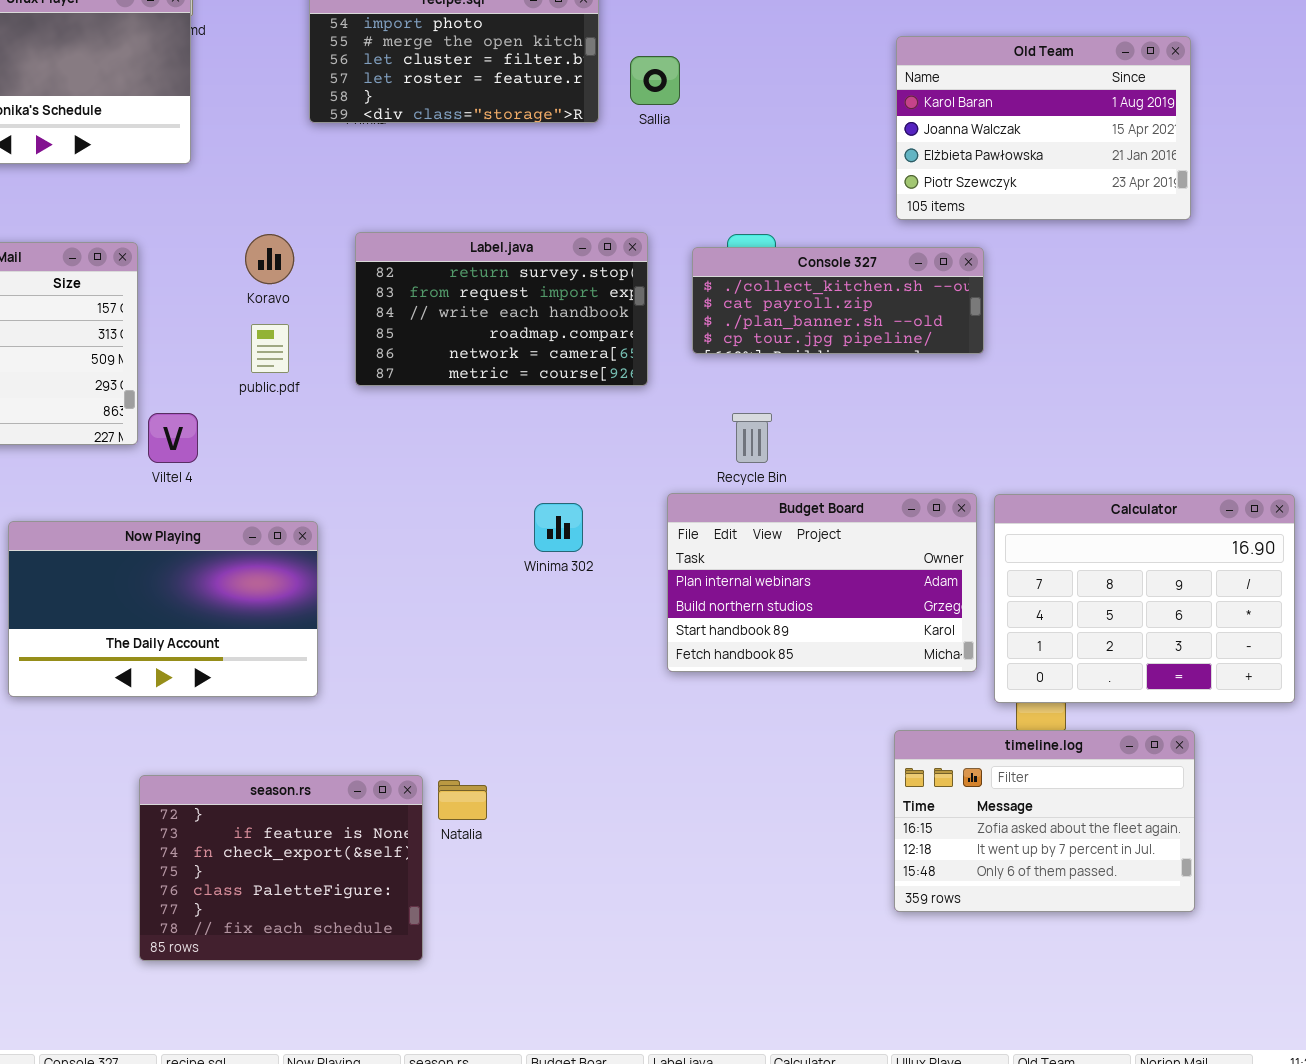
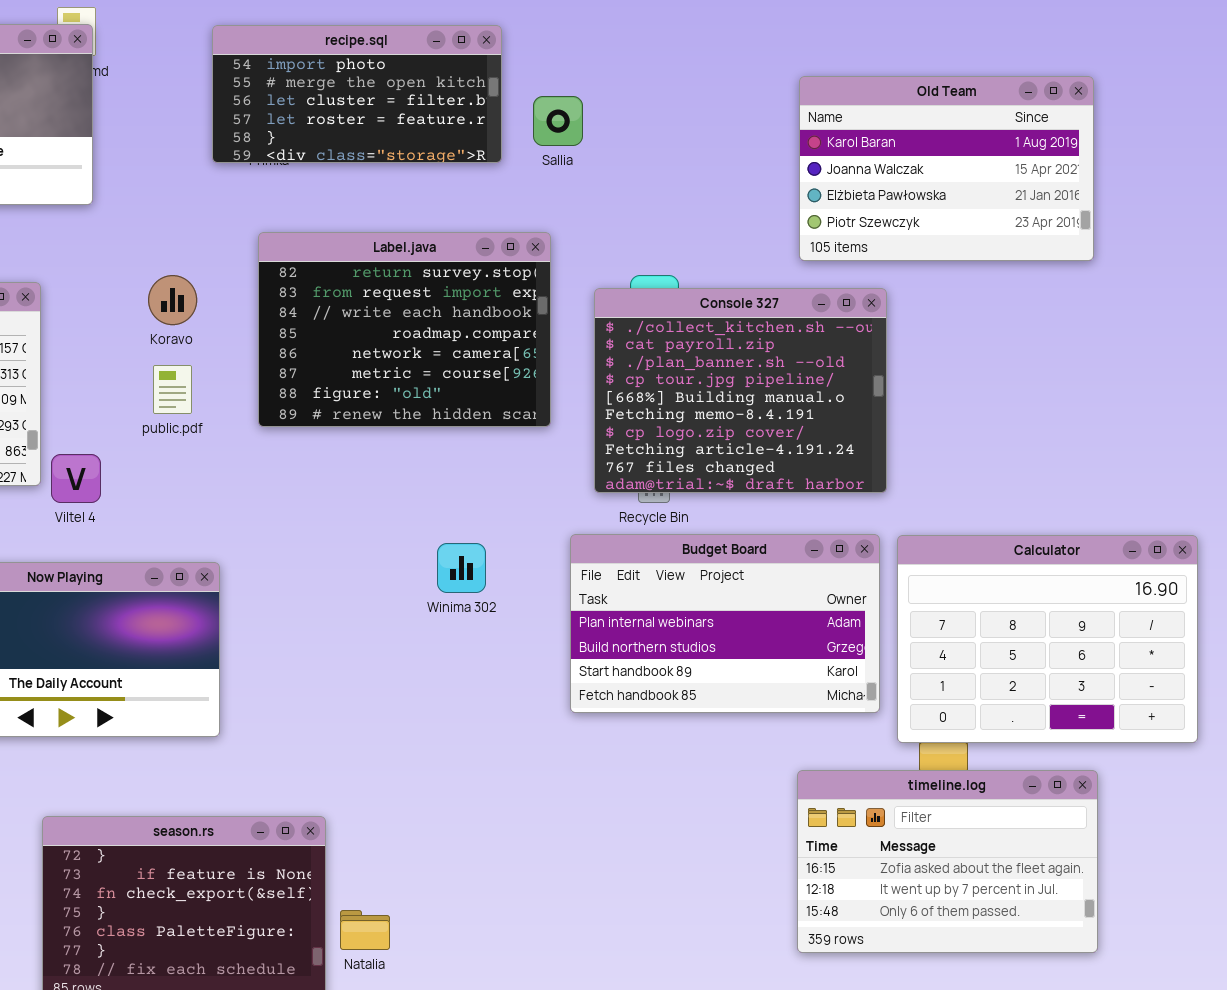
Label.java: [355,232,648,386] -> [258,232,551,427], resized
Console 327: [692,247,984,354] -> [594,288,887,493], resized
Natalia: [438,780,487,820] -> [340,910,390,950], moved

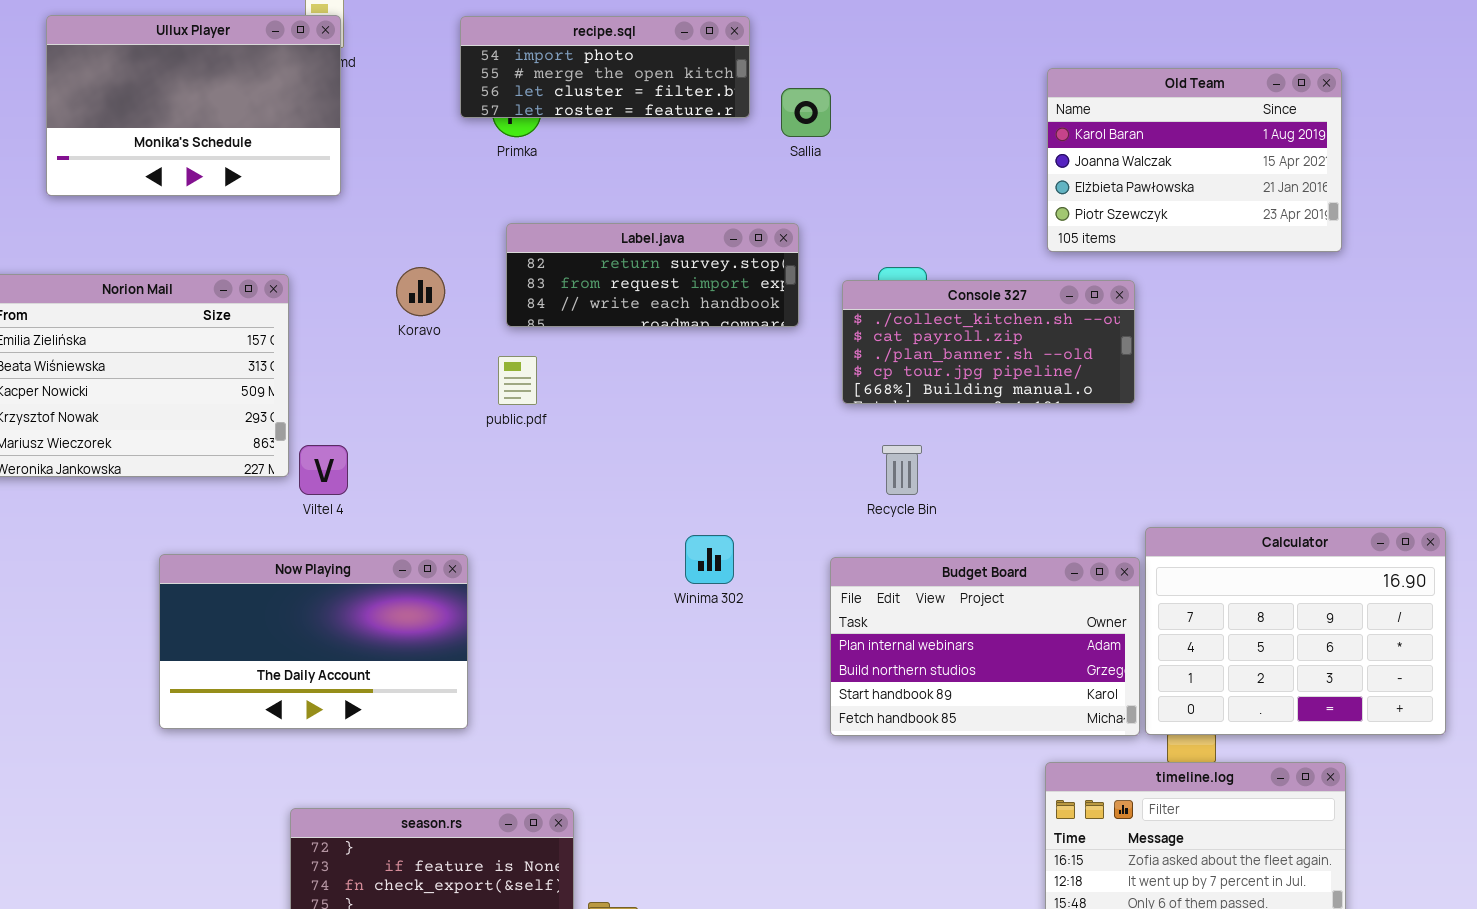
recipe.sql: [212,25,502,163] -> [460,16,750,118], resized
Label.java: [258,232,551,427] -> [506,223,799,327], resized
Console 327: [594,288,887,493] -> [842,280,1135,404], resized
public.pdf: [153,365,192,414] -> [498,356,537,405], moved
Budget Board: [570,534,880,713] -> [830,557,1140,736], moved

